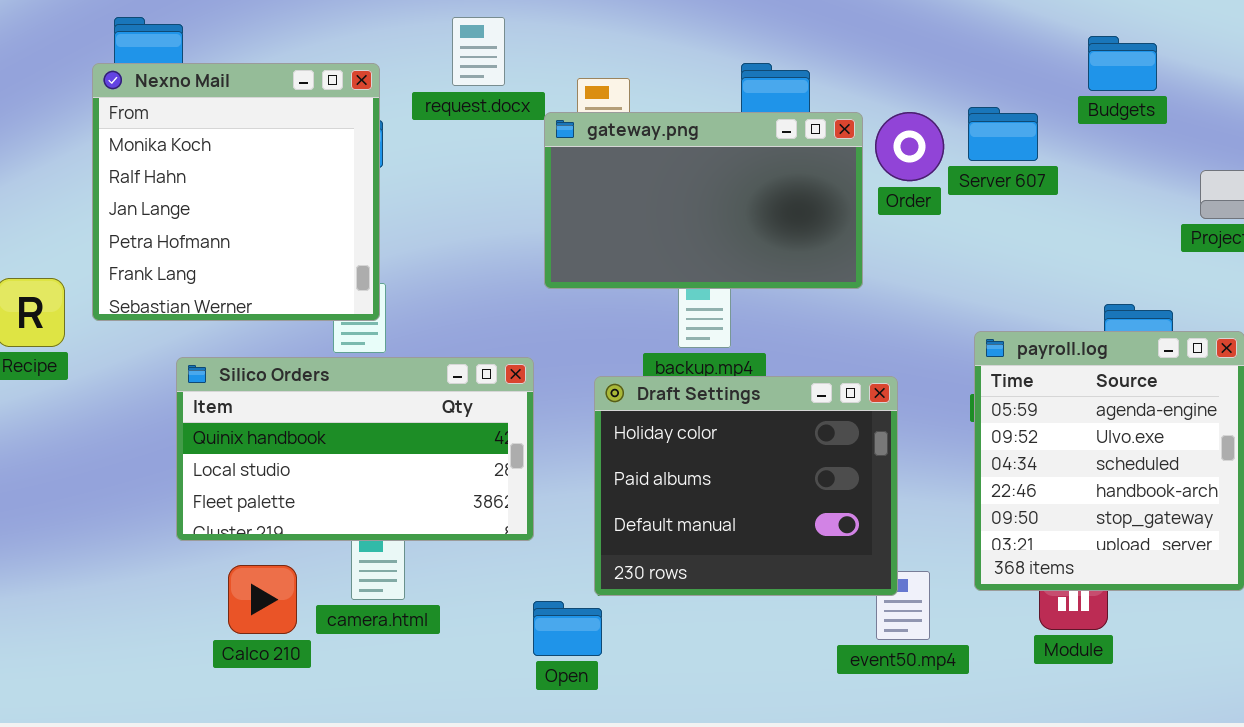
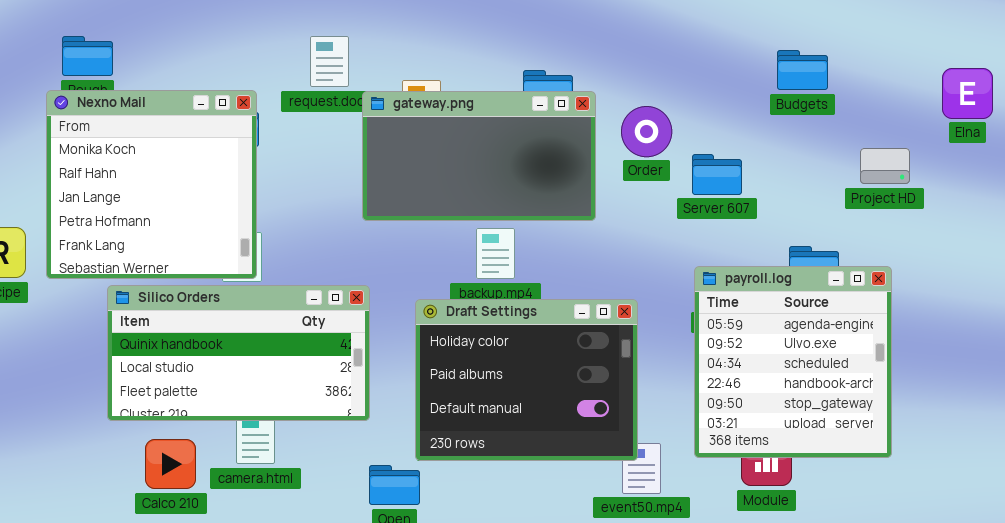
Nexno Mail: [92,63,380,321] -> [46,90,257,279], moved
Server 607: [968,107,1038,161] -> [692,154,742,195], moved
gateway.png: [544,112,863,289] -> [362,91,596,221], moved

